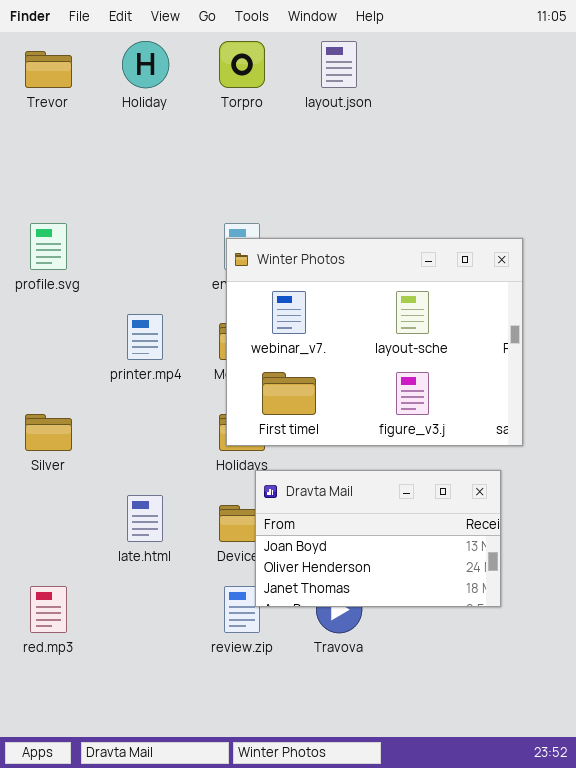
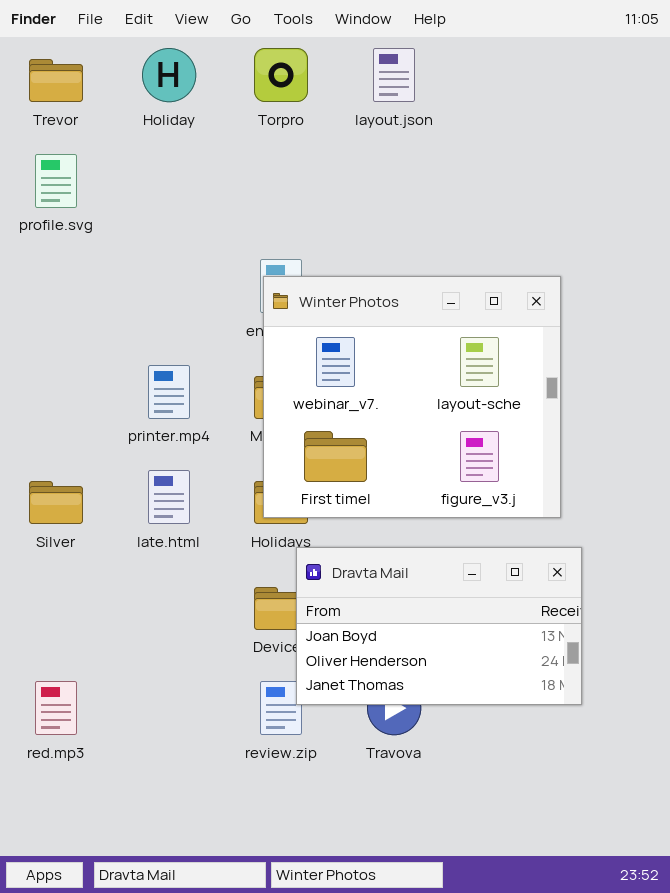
profile.svg: [30,223,67,270] -> [35,154,77,208], moved
Winter Photos: [226,238,523,446] -> [263,276,561,518], resized
late.html: [127,495,163,542] -> [148,470,190,524], moved

